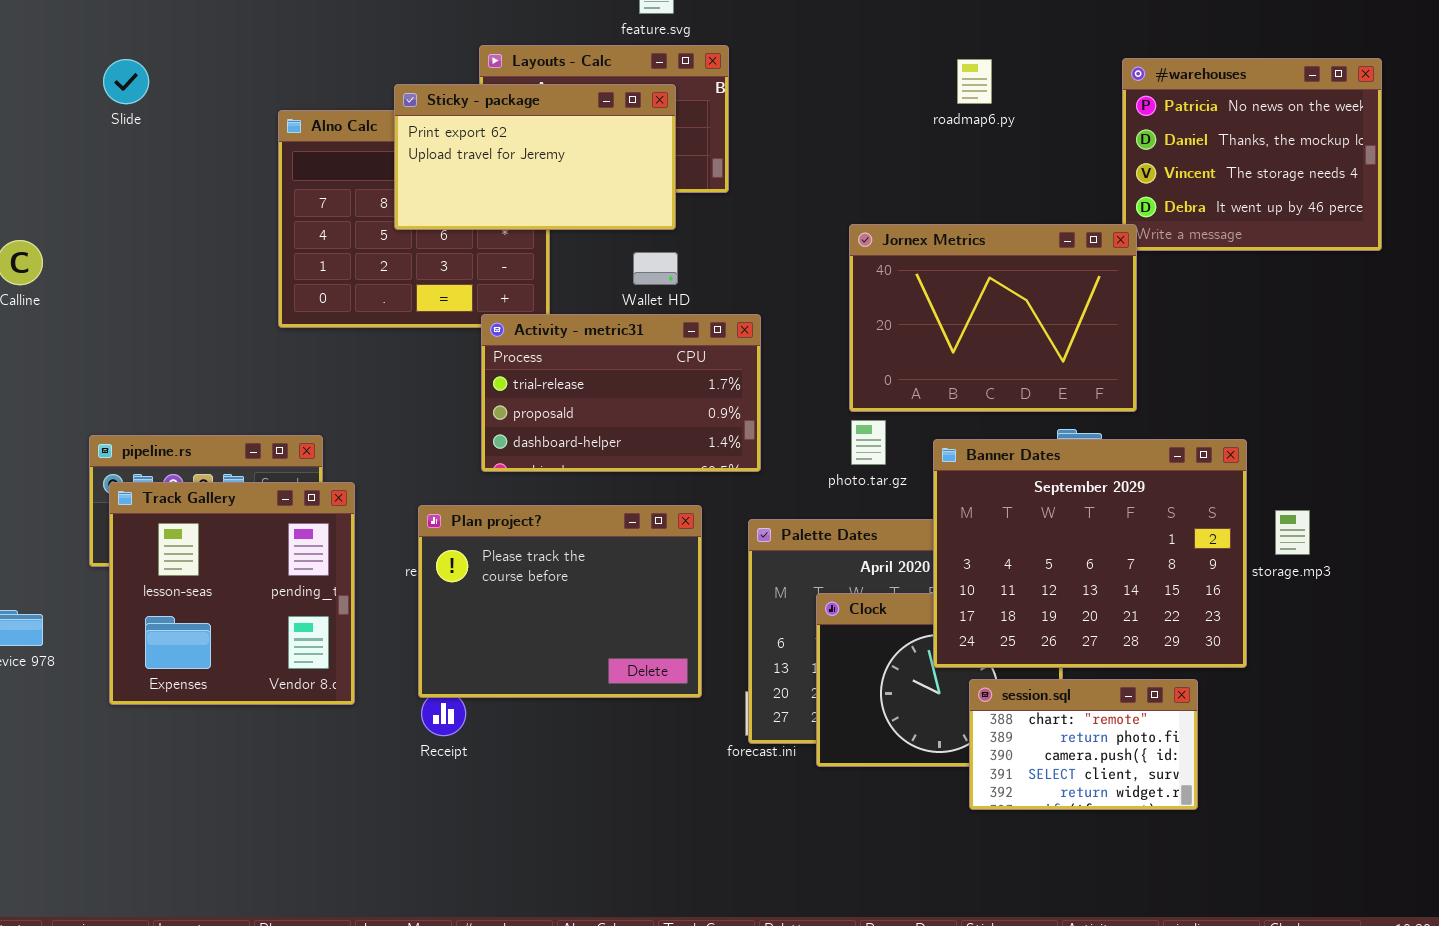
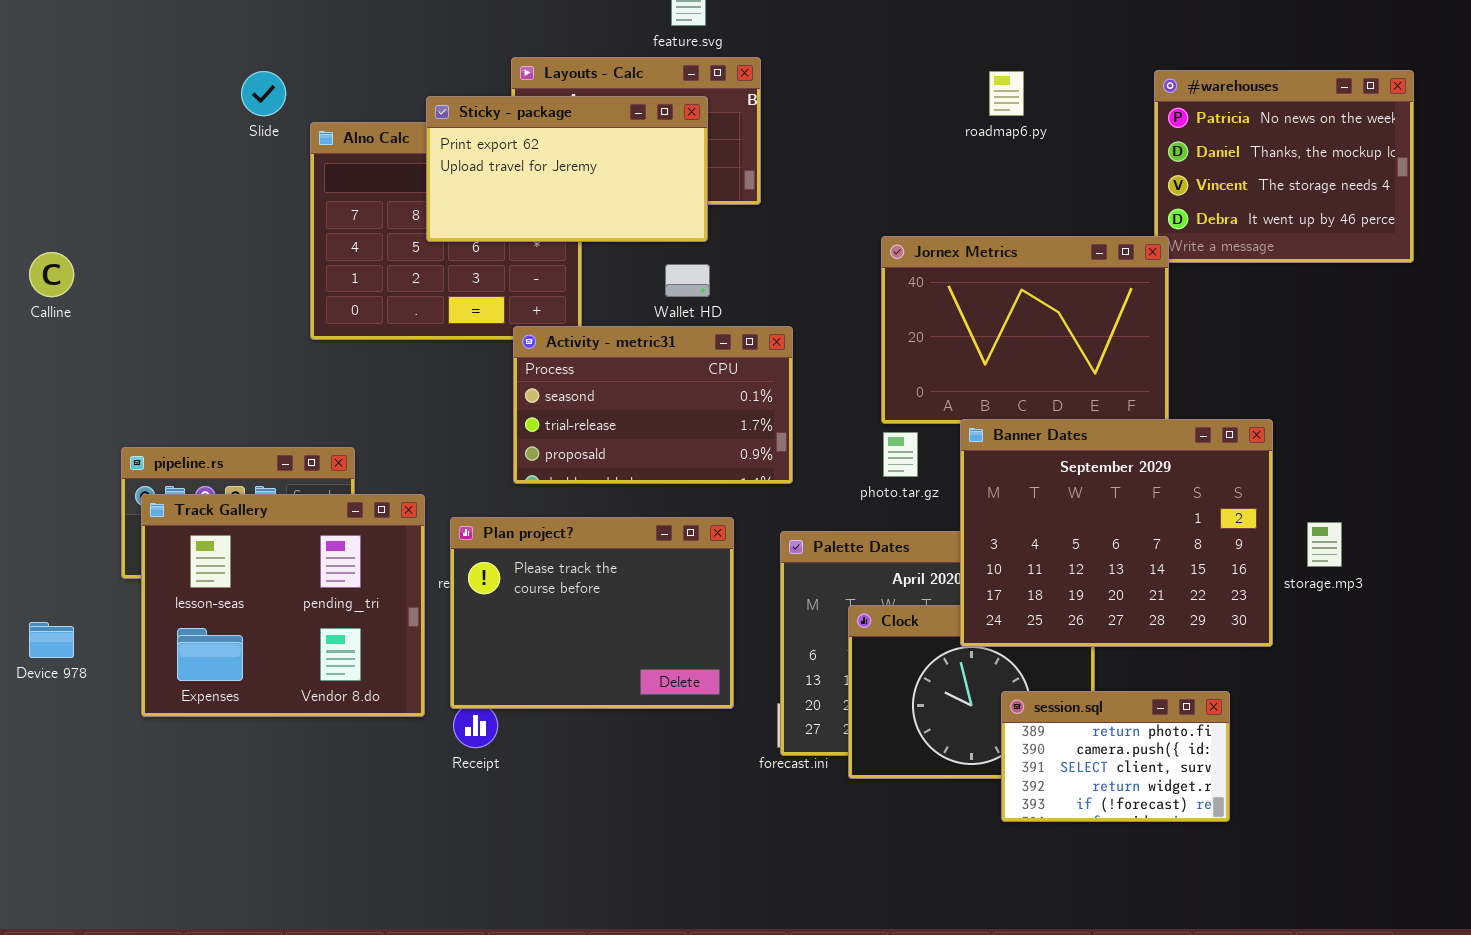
Slide: [103,59,149,104] -> [241,71,286,116], moved
Activity - metric31: [481,314,761,472] -> [513,326,793,484], scrolled up 1 row
Banner Dates: [933,439,1247,668] -> [960,419,1273,647], moved
Track Gallery: [109,482,355,705] -> [141,494,425,717], resized
session.sql: [969,679,1198,810] -> [1001,691,1230,822], scrolled down 1 row

